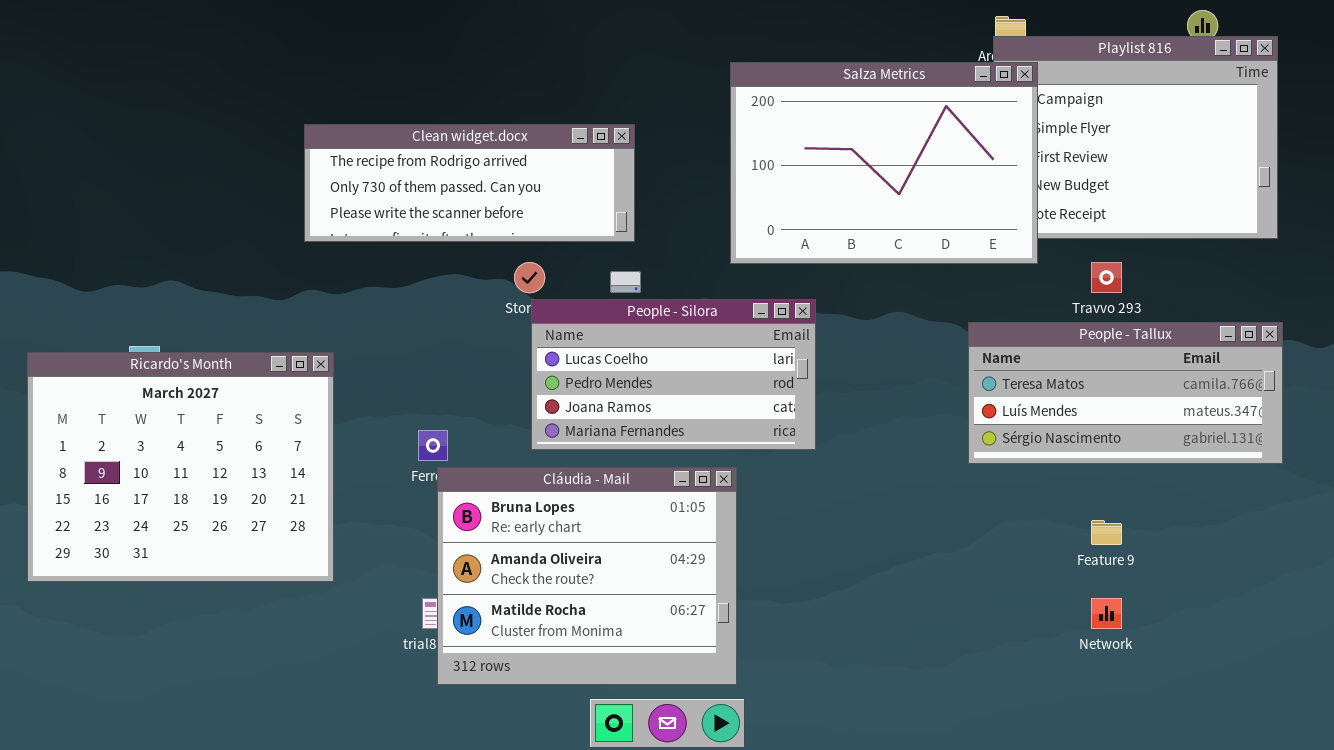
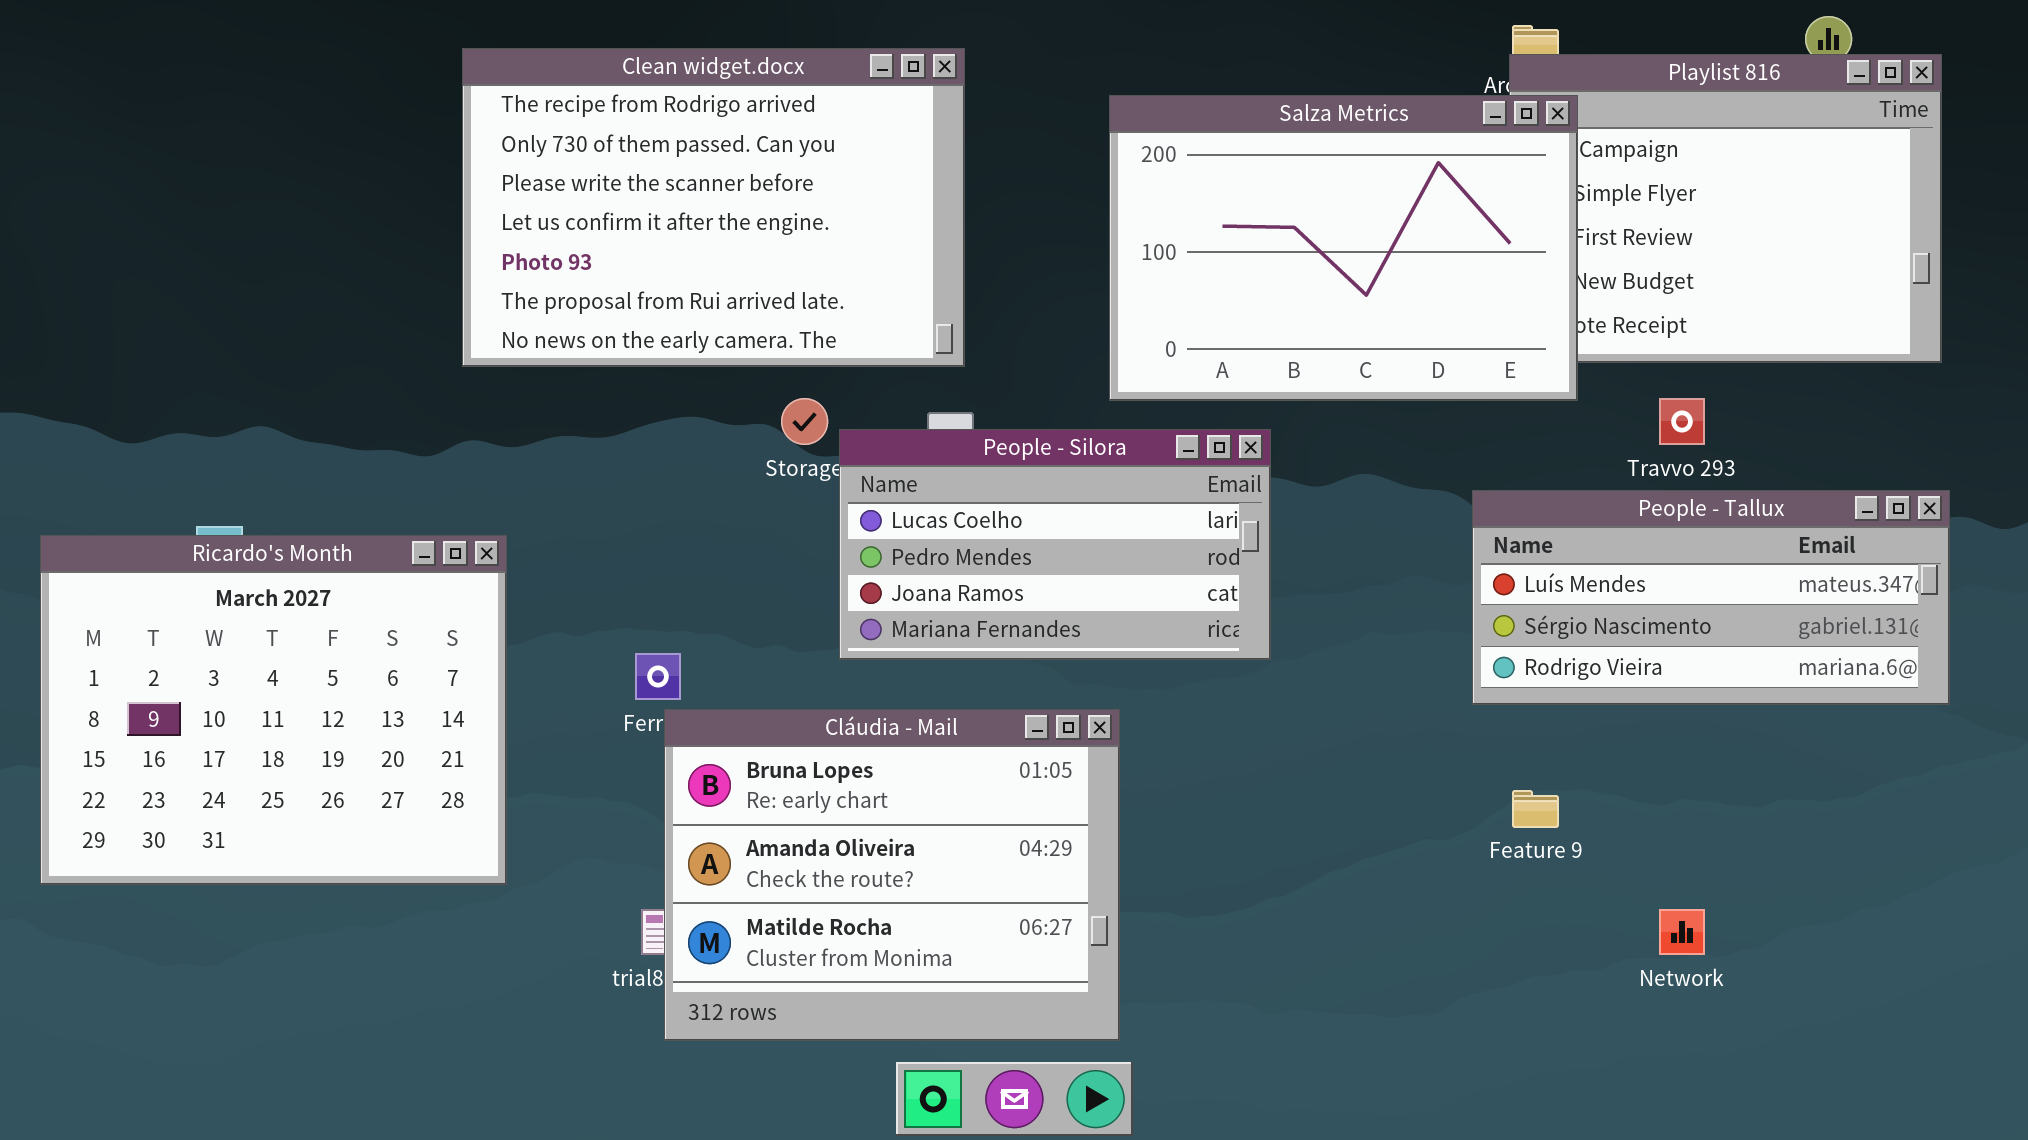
Clean widget.docx: [304,124,635,242] -> [462,48,965,367], resized
People - Silora: [531,299,816,450] -> [839,429,1271,660], moved
People - Tallux: [968,322,1283,464] -> [1472,490,1950,705], scrolled down 1 row
Feature 9: [1091,520,1122,545] -> [1512,790,1559,828], moved

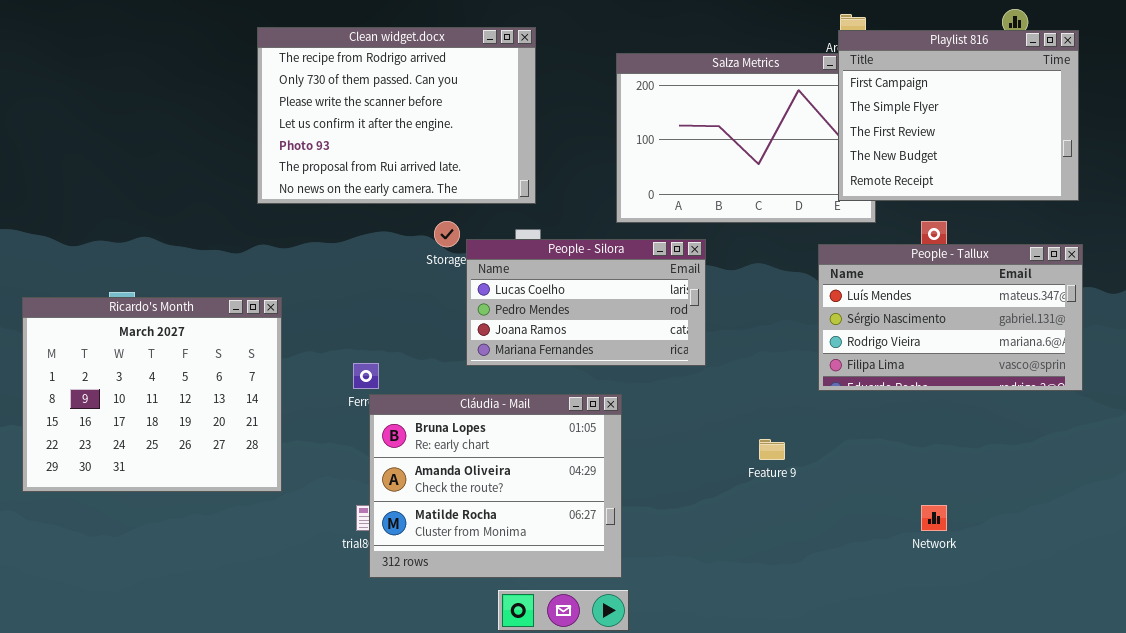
Playlist 816: [1509,54,1942,363] -> [838,30,1079,201], raised
People - Tallux: [1472,490,1950,705] -> [818,244,1083,391], resized
Feature 9: [1512,790,1559,828] -> [759,439,785,460], moved

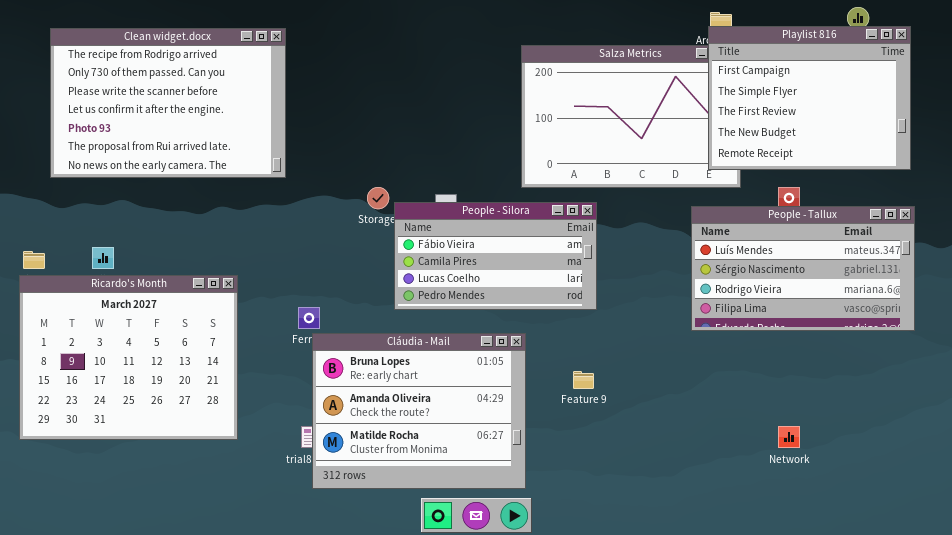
Clean widget.docx: [257,27,536,204] -> [50,28,286,178], moved
People - Silora: [466,239,706,366] -> [394,202,597,310], scrolled up 2 rows
Ricardo's Month: [22,297,282,492] -> [19,275,238,440], moved
Feature 9: [759,439,785,460] -> [573,371,594,389], moved

